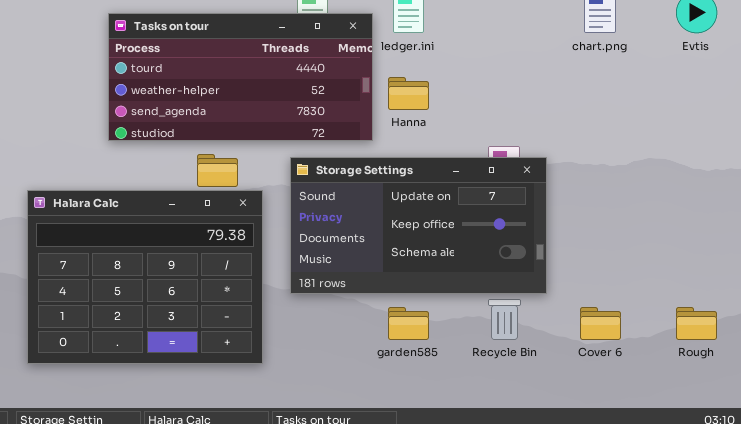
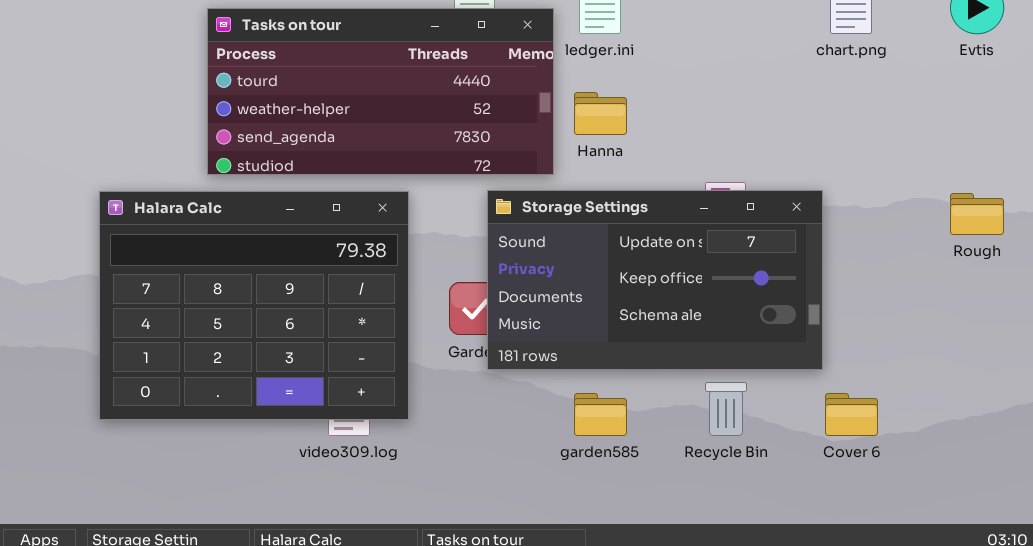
Storage Settings: [290,157,547,294] -> [487,190,823,370], moved
Halara Calc: [27,190,263,364] -> [99,191,409,420], moved
Rough: [676,307,717,340] -> [950,193,1004,235], moved

